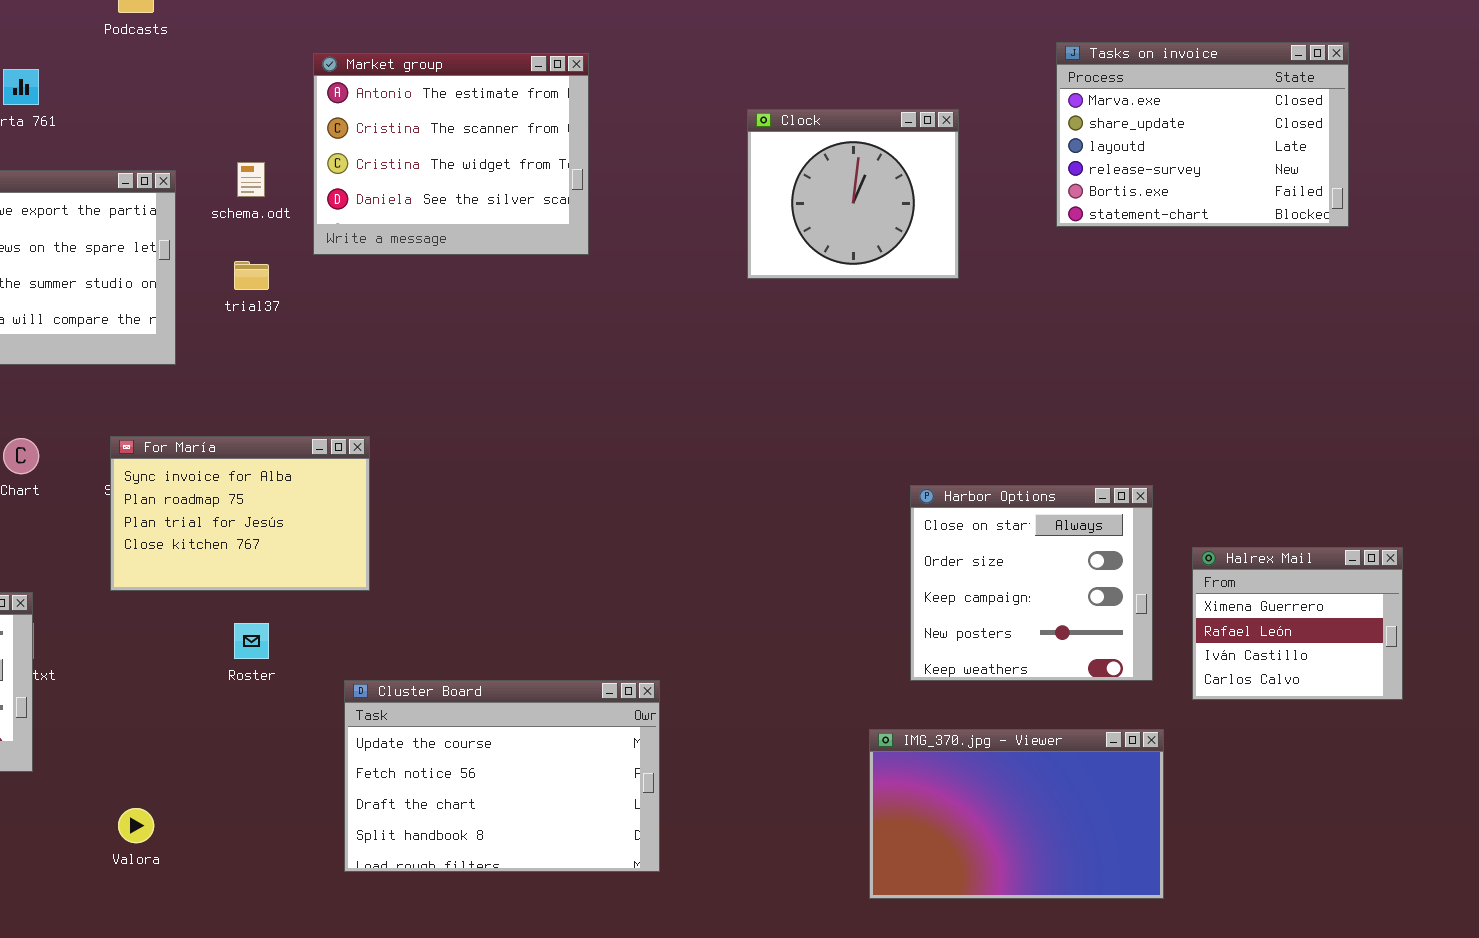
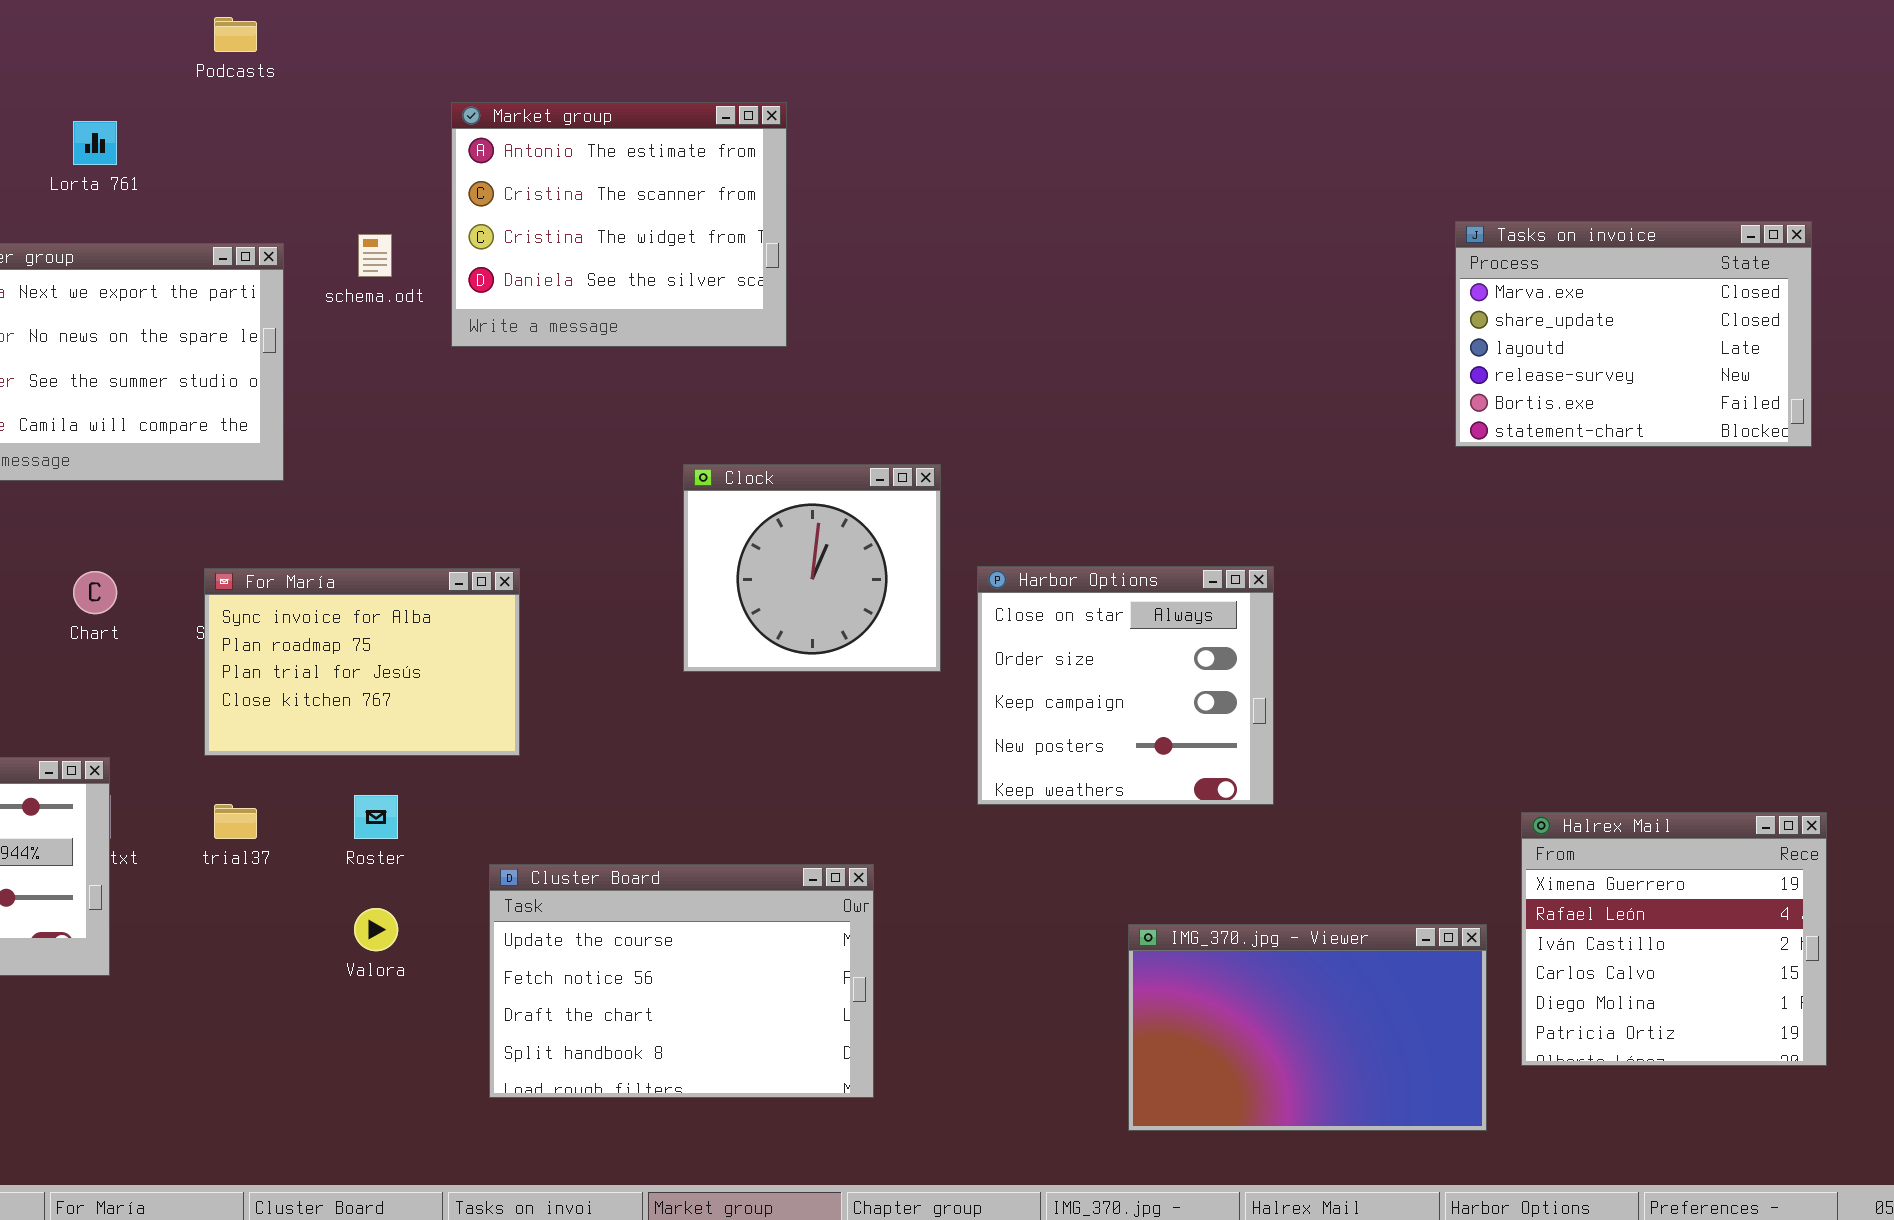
Tasks on invoice: [1056,42,1349,227] -> [1455,221,1812,447], moved
Clock: [747,109,959,279] -> [683,464,941,672], moved
trial37: [234,261,269,290] -> [214,804,257,839], moved
Harbor Options: [910,485,1153,681] -> [977,566,1274,805], moved
Halrex Mail: [1192,547,1403,700] -> [1521,812,1827,1066], moved, resized
Valora: [118,808,154,843] -> [354,908,398,951], moved

